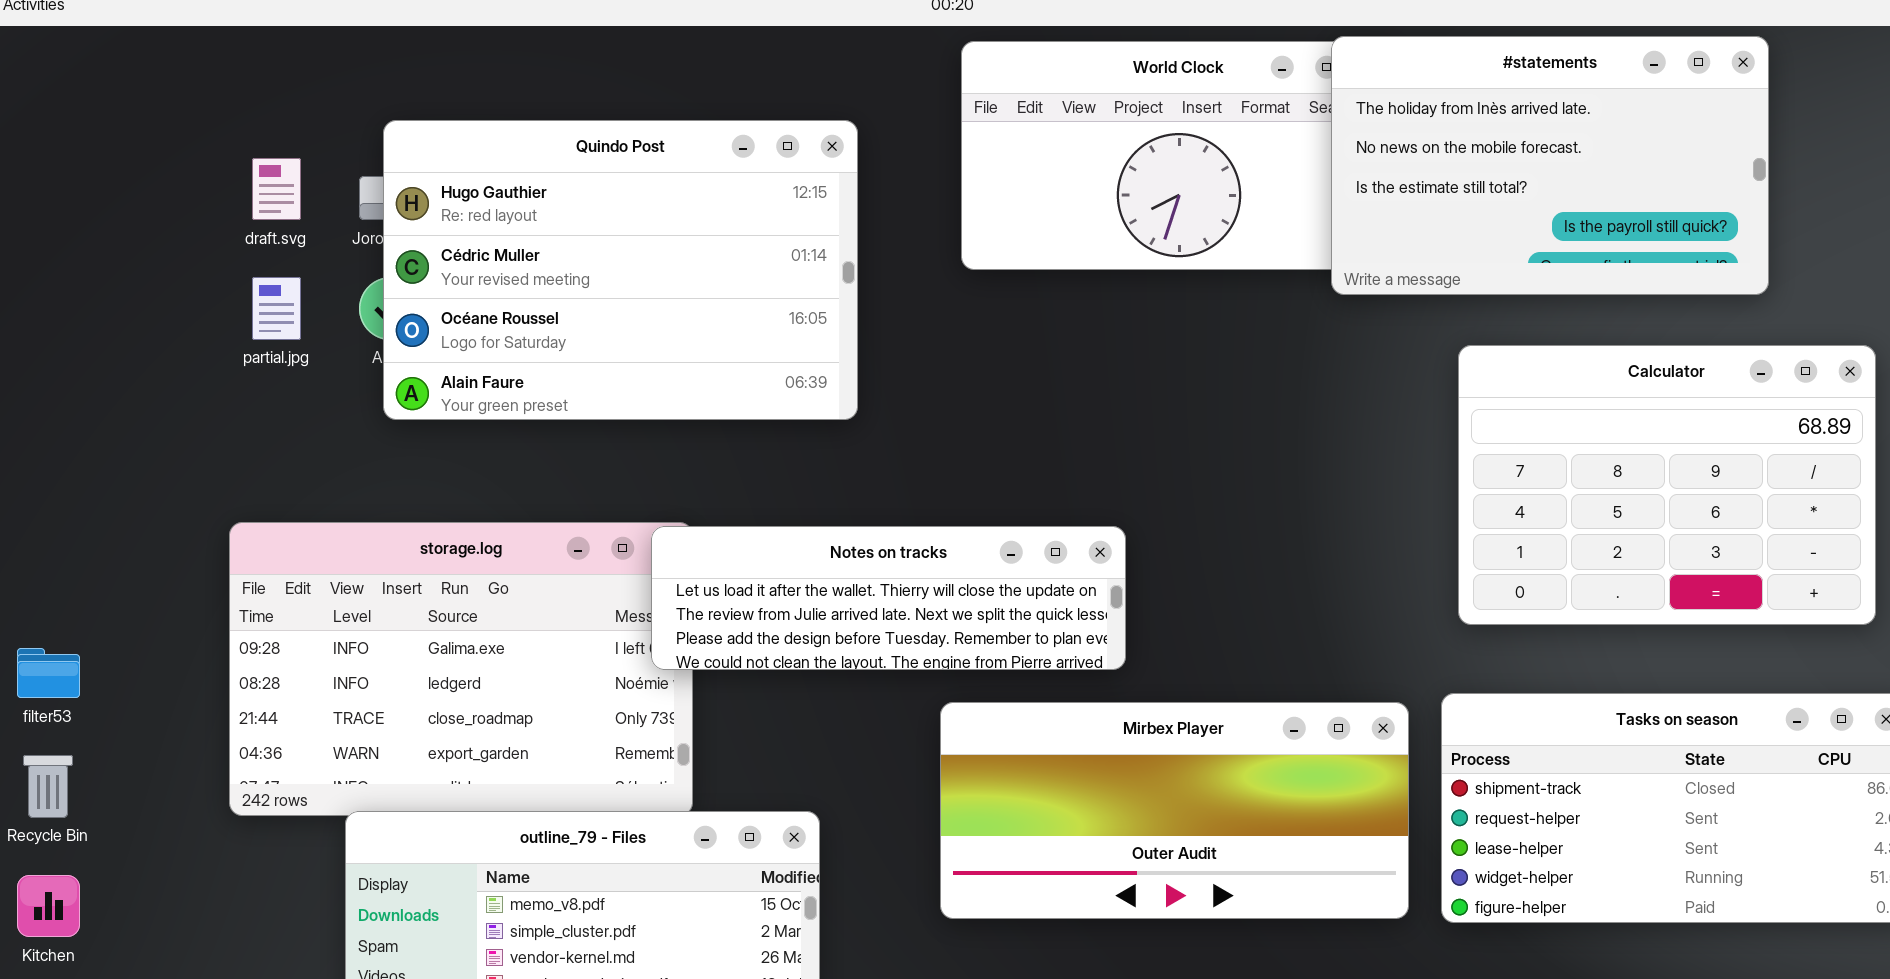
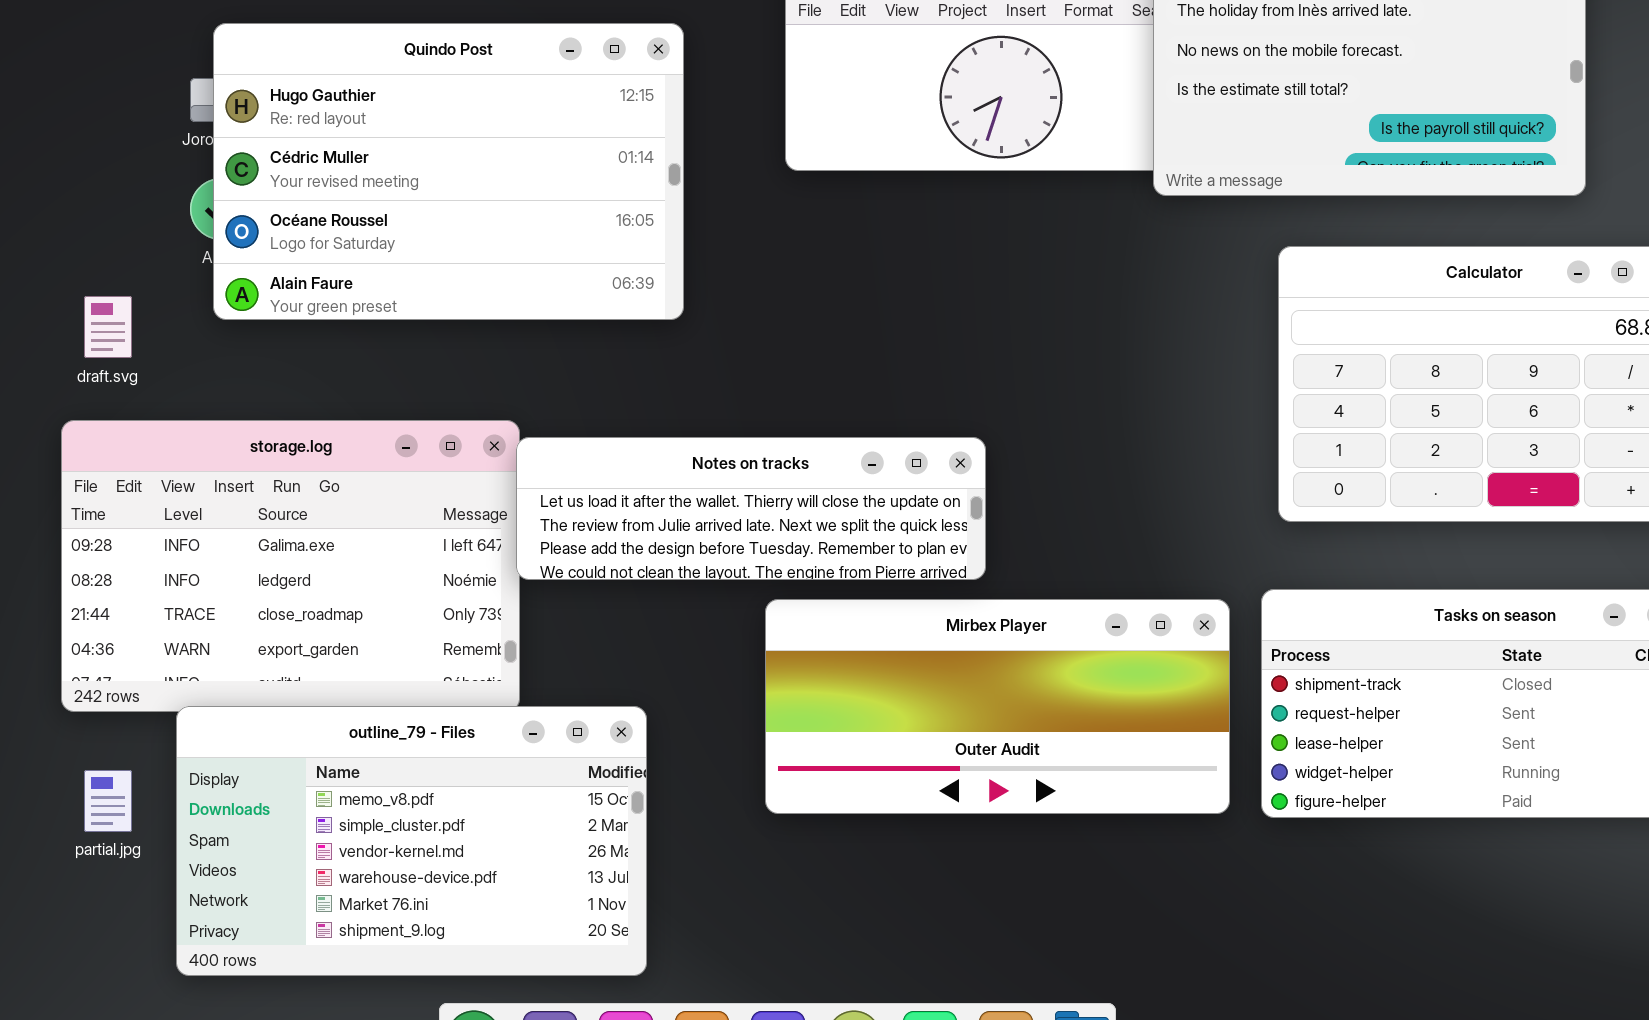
draft.svg: [252,158,301,220] -> [84,296,132,358], moved
partial.jpg: [252,277,301,340] -> [84,770,132,832], moved
Notes on tracks: [651,526,1126,670] -> [516,437,986,580], moved

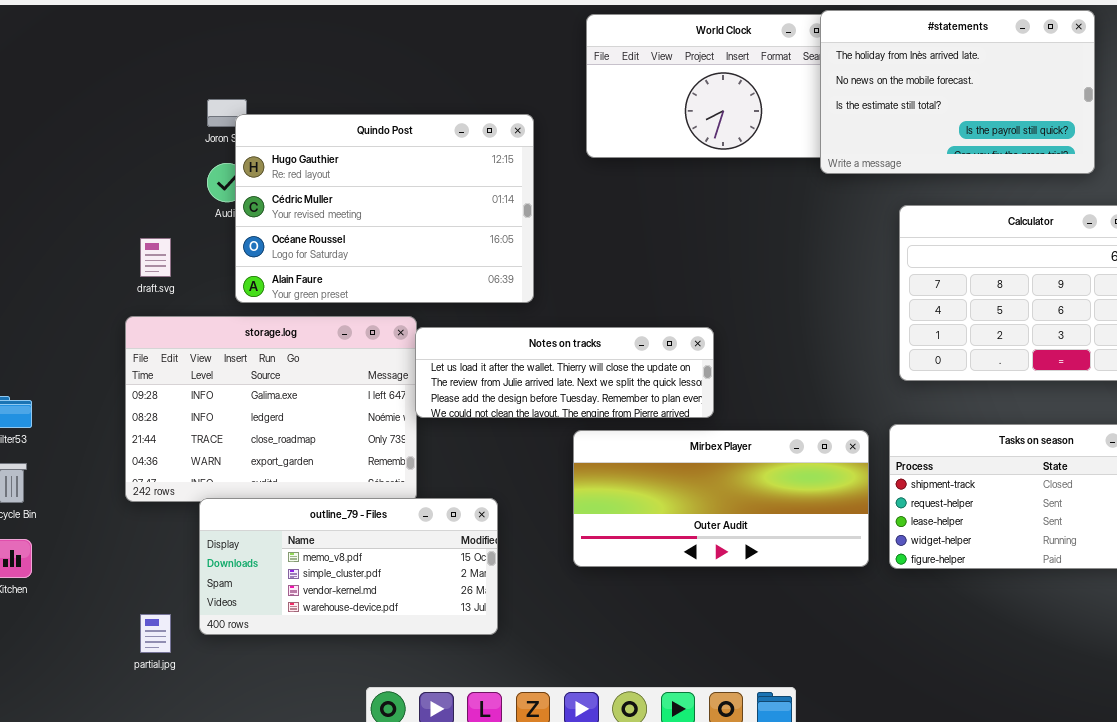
Quindo Post: [213,23,684,320] -> [235,114,534,303], moved
outline_79 - Files: [176,706,647,976] -> [199,498,498,635], resized
partial.jpg: [84,770,132,832] -> [140,614,171,653], moved

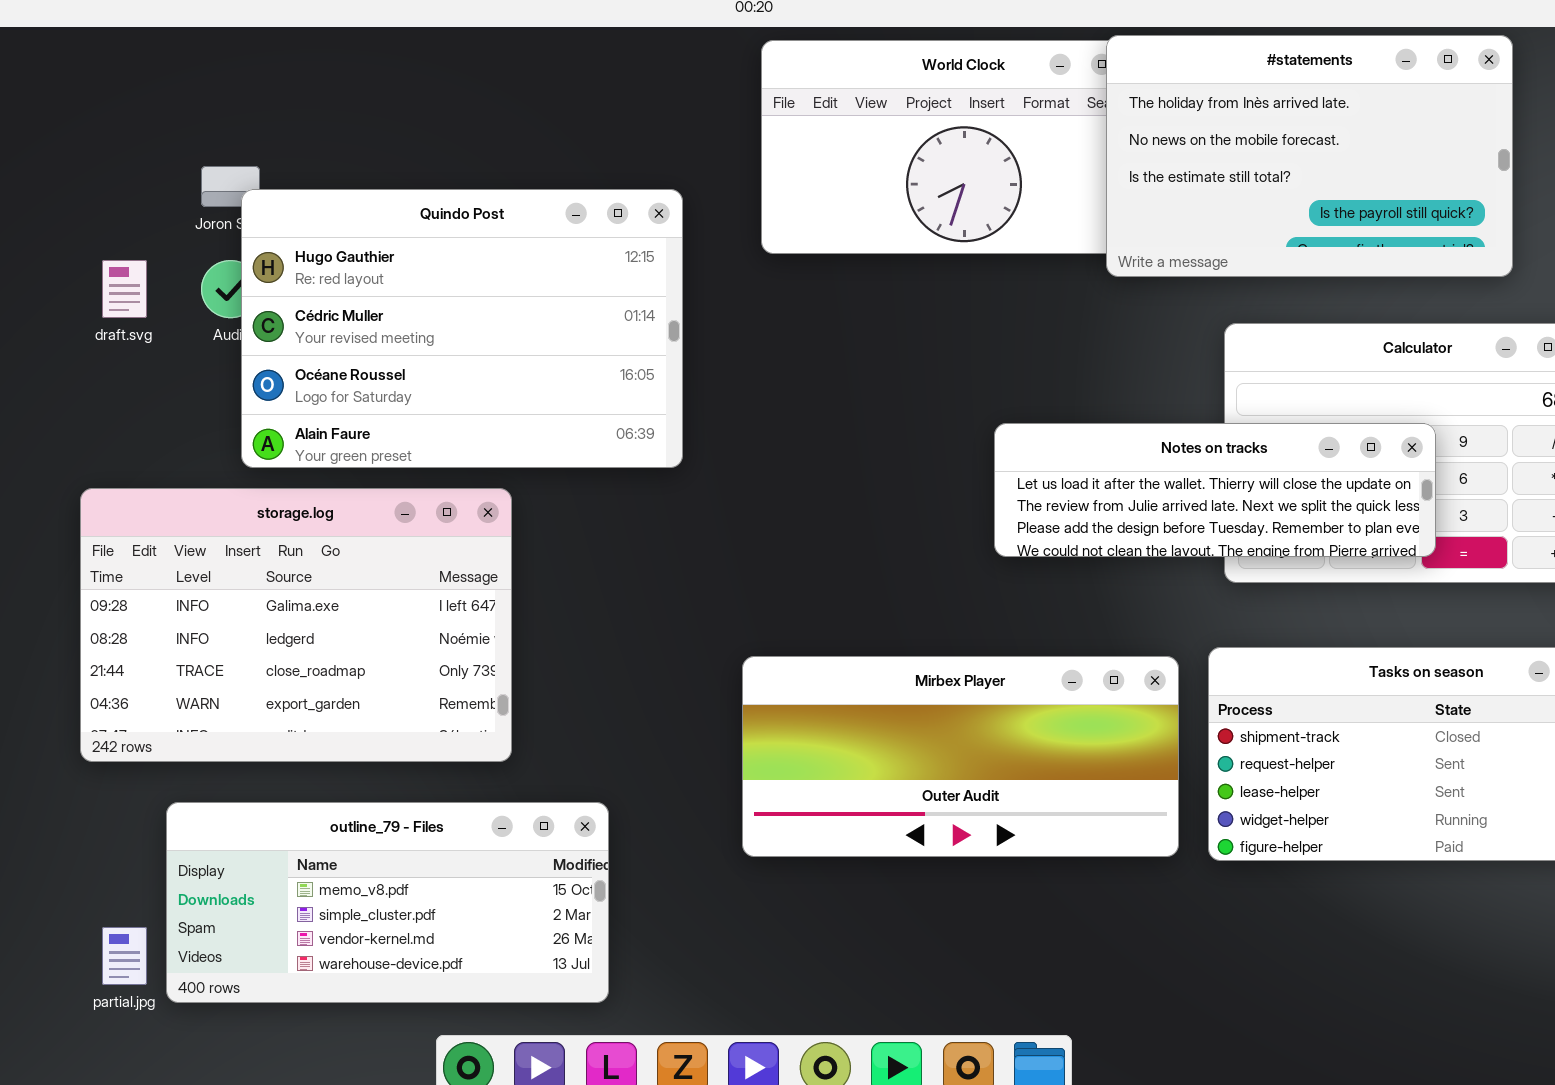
draft.svg: [140,238,171,277] -> [102,260,147,318], moved
Notes on tracks: [415,327,714,418] -> [994,423,1436,557], moved
outline_79 - Files: [199,498,498,635] -> [166,802,609,1003], moved

